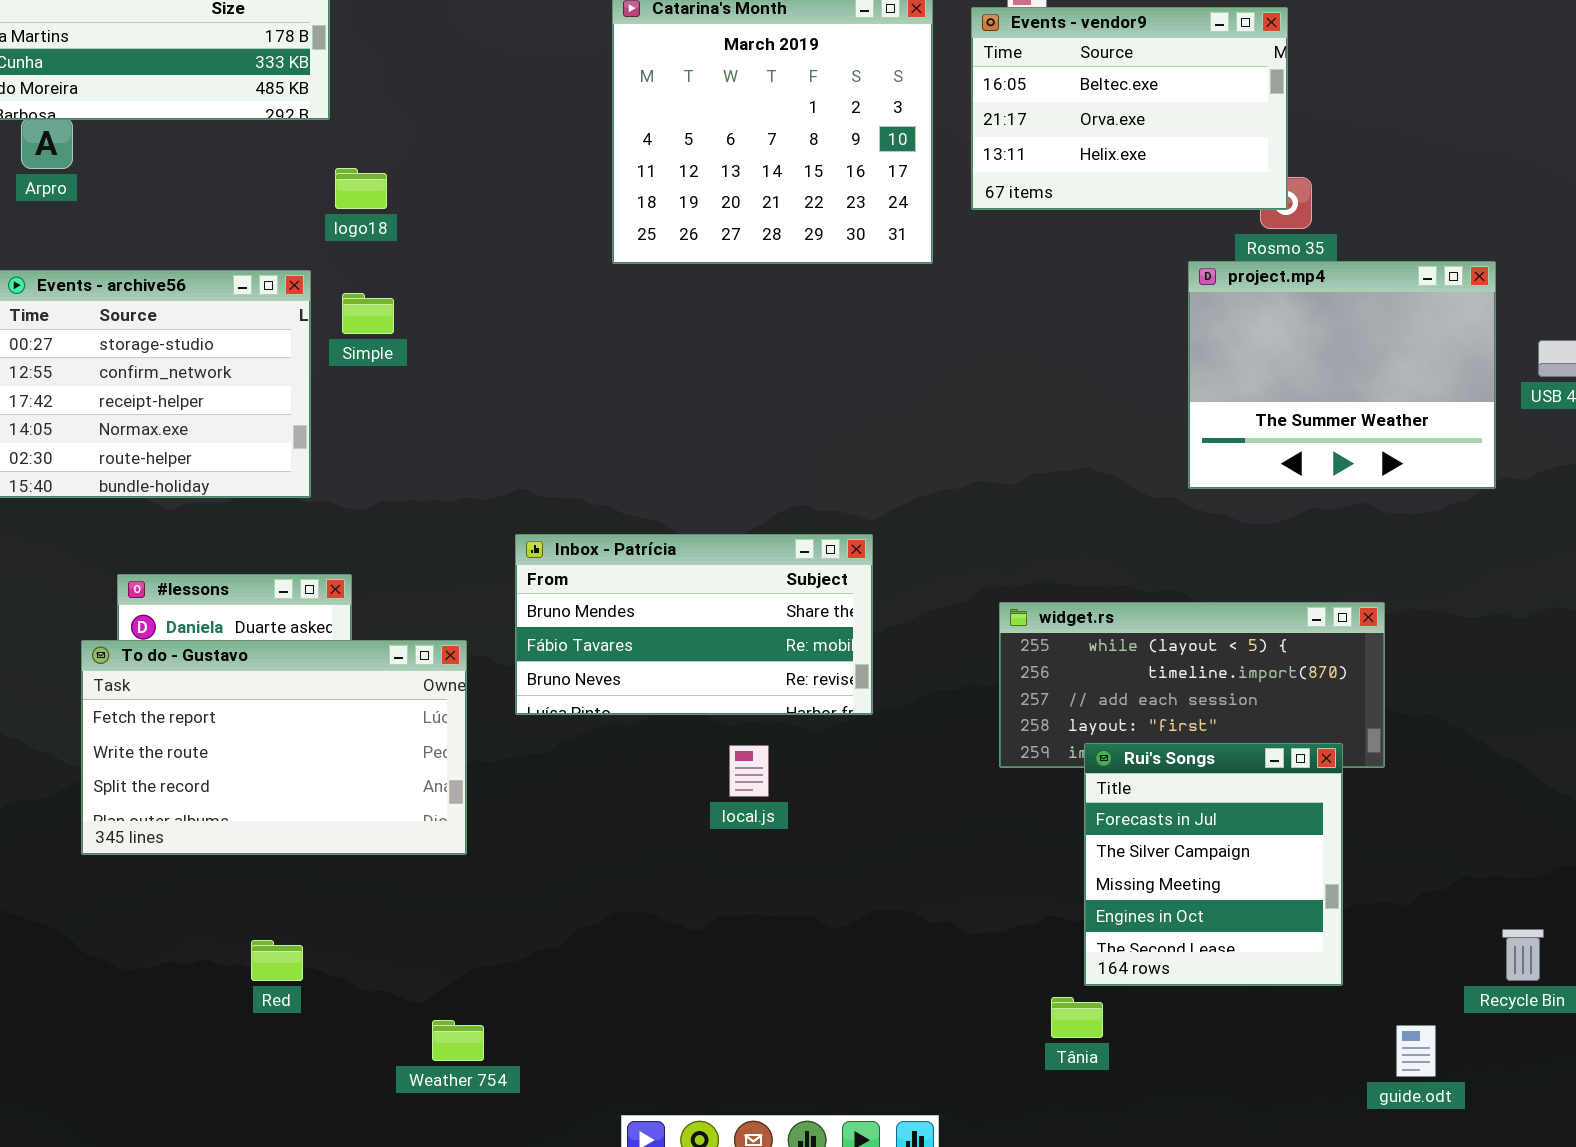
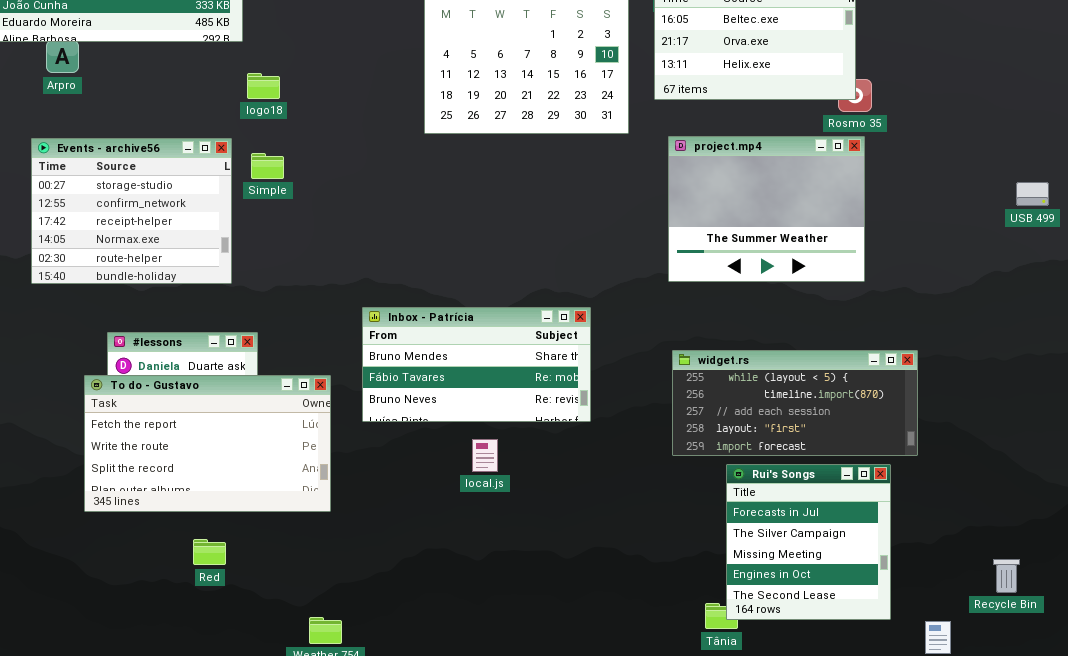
project.mp4: [1188,261,1496,489] -> [668,136,865,282], moved
Rui's Songs: [1084,743,1343,986] -> [726,464,891,620], moved
local.js: [729,745,769,797] -> [472,439,498,472], moved
Red: [251,940,303,981] -> [193,539,226,565], moved

